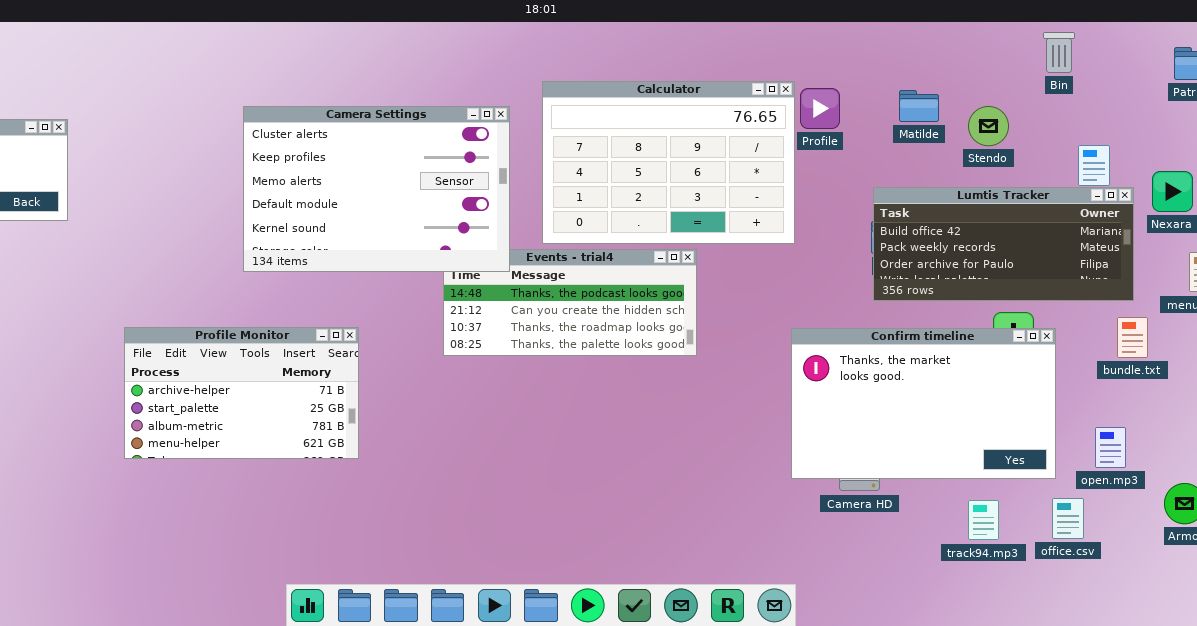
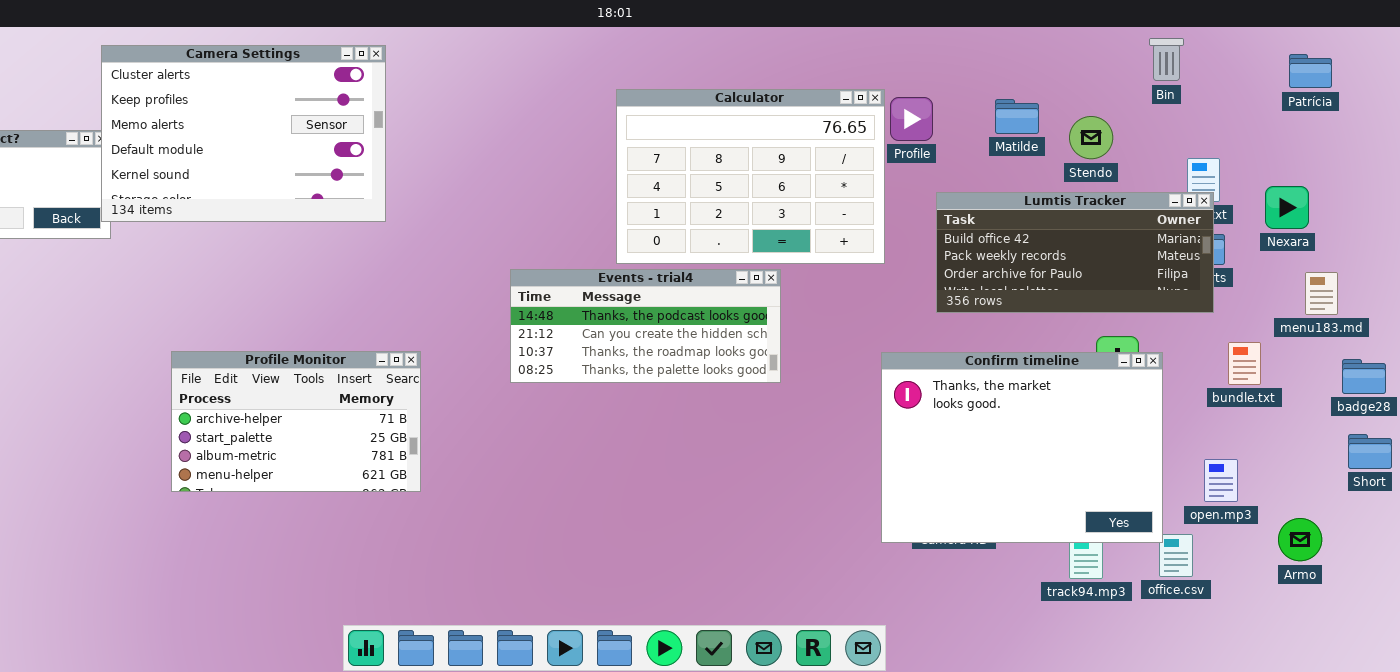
Camera Settings: [243,106,510,272] -> [101,45,386,222], moved
Lumtis Tracker: [873,187,1134,301] -> [936,192,1214,313], moved
Confirm timeline: [791,328,1056,479] -> [881,352,1163,543], resized

